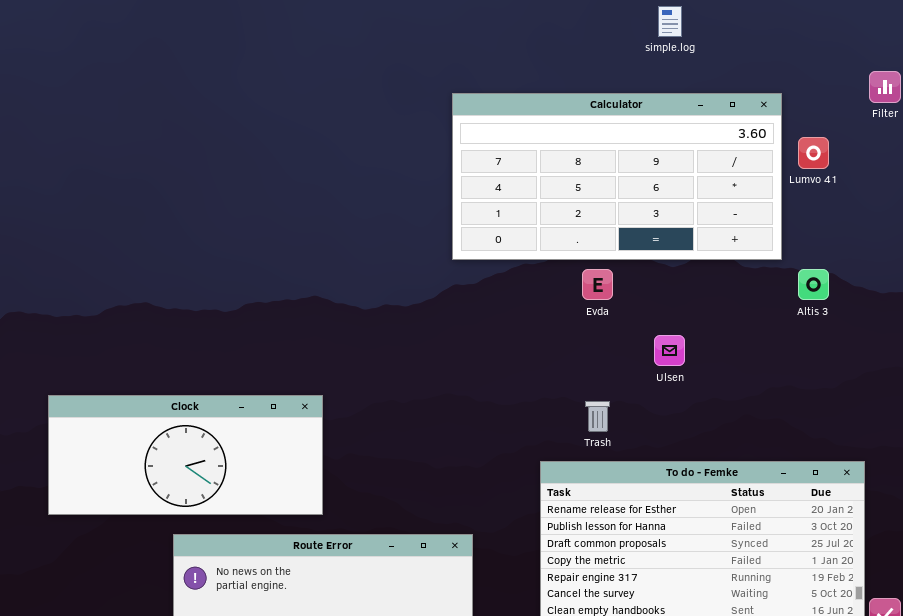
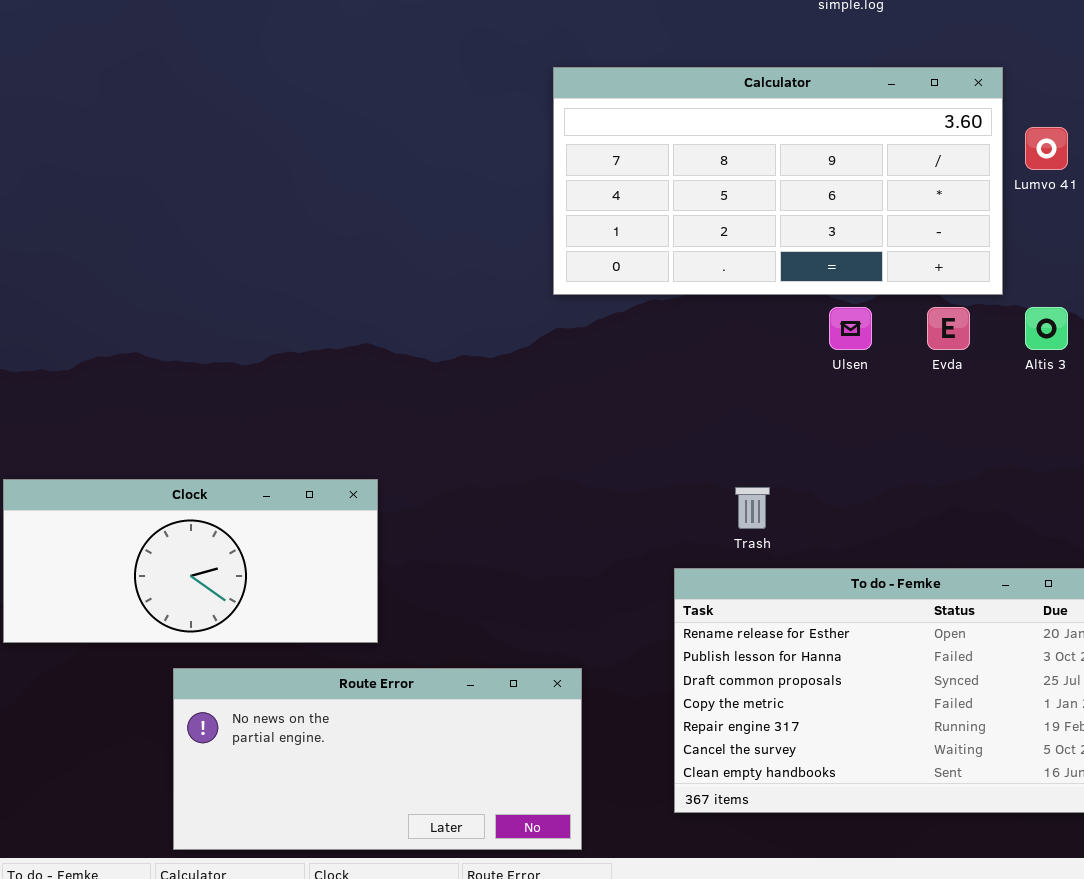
Evda: [582,269,613,300] -> [927,307,970,350], moved
Ulsen: [654,335,685,366] -> [829,307,872,350], moved

